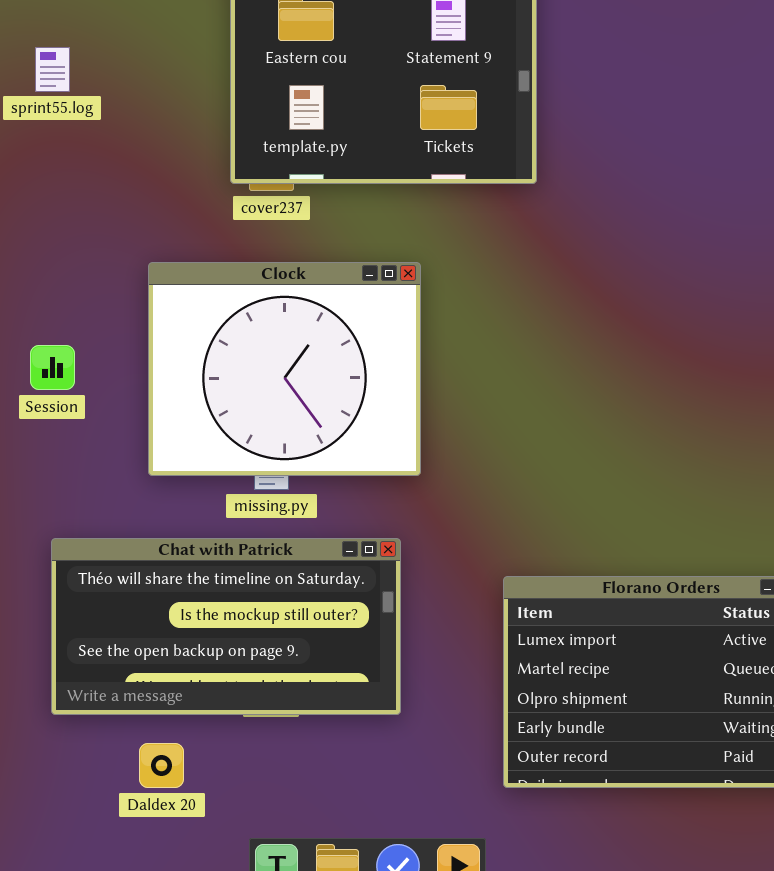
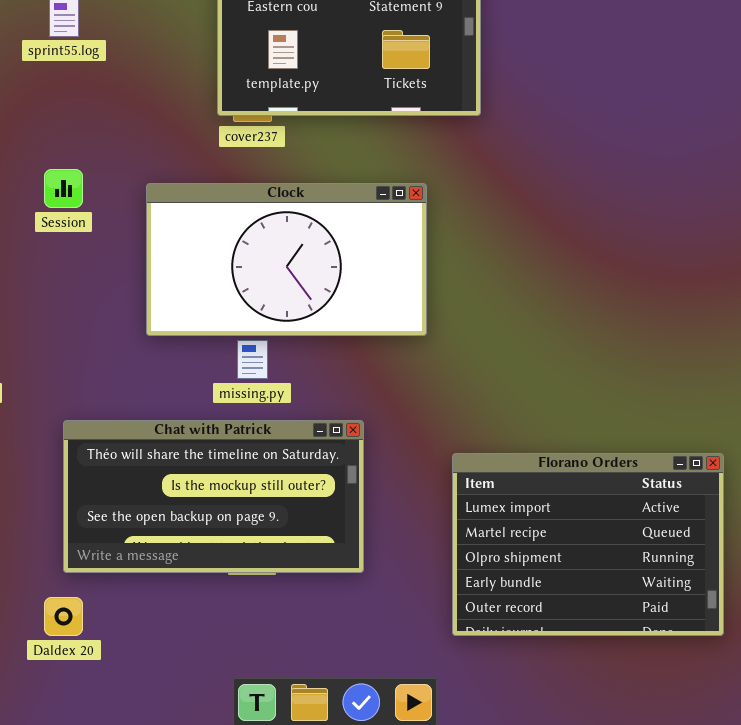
Clock: [148,262,421,476] -> [146,183,427,336], resized
Session: [30,345,75,390] -> [44,169,83,208], moved
Daldex 20: [139,743,184,788] -> [44,597,83,636], moved

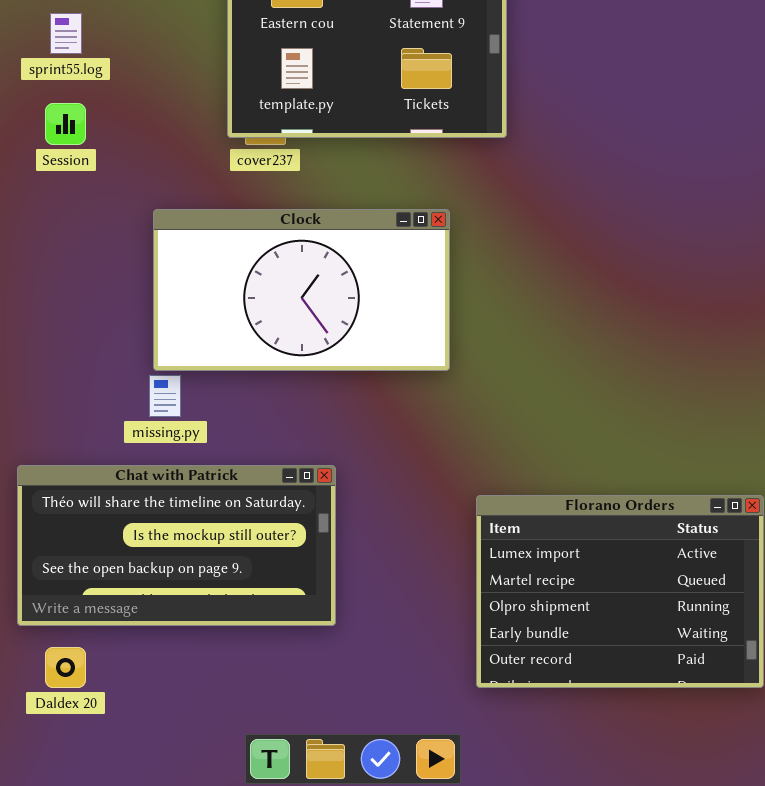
Session: [44,169,83,208] -> [45,103,86,145], moved
missing.py: [237,340,268,379] -> [149,375,181,417], moved
Chat with Patrick: [63,420,364,573] -> [17,465,336,626], moved

